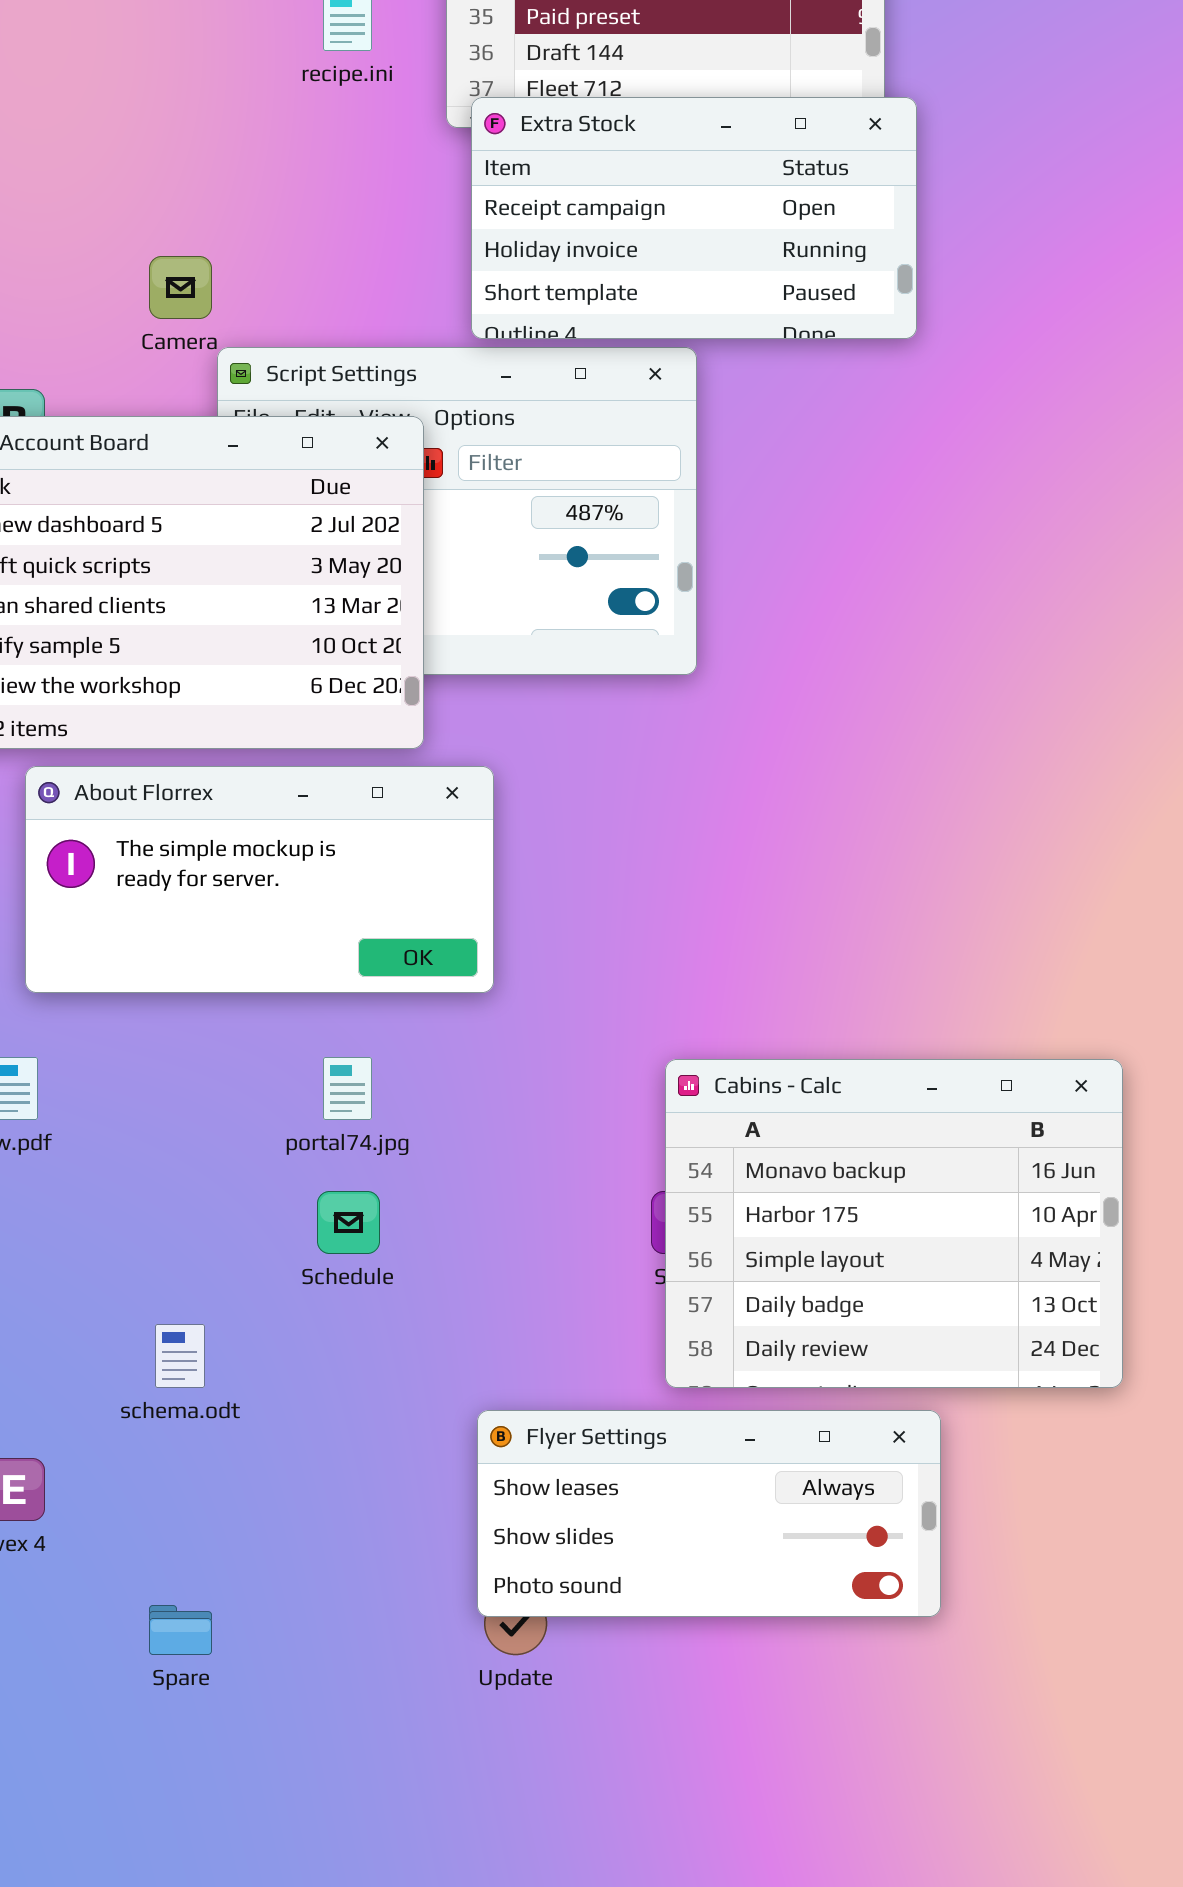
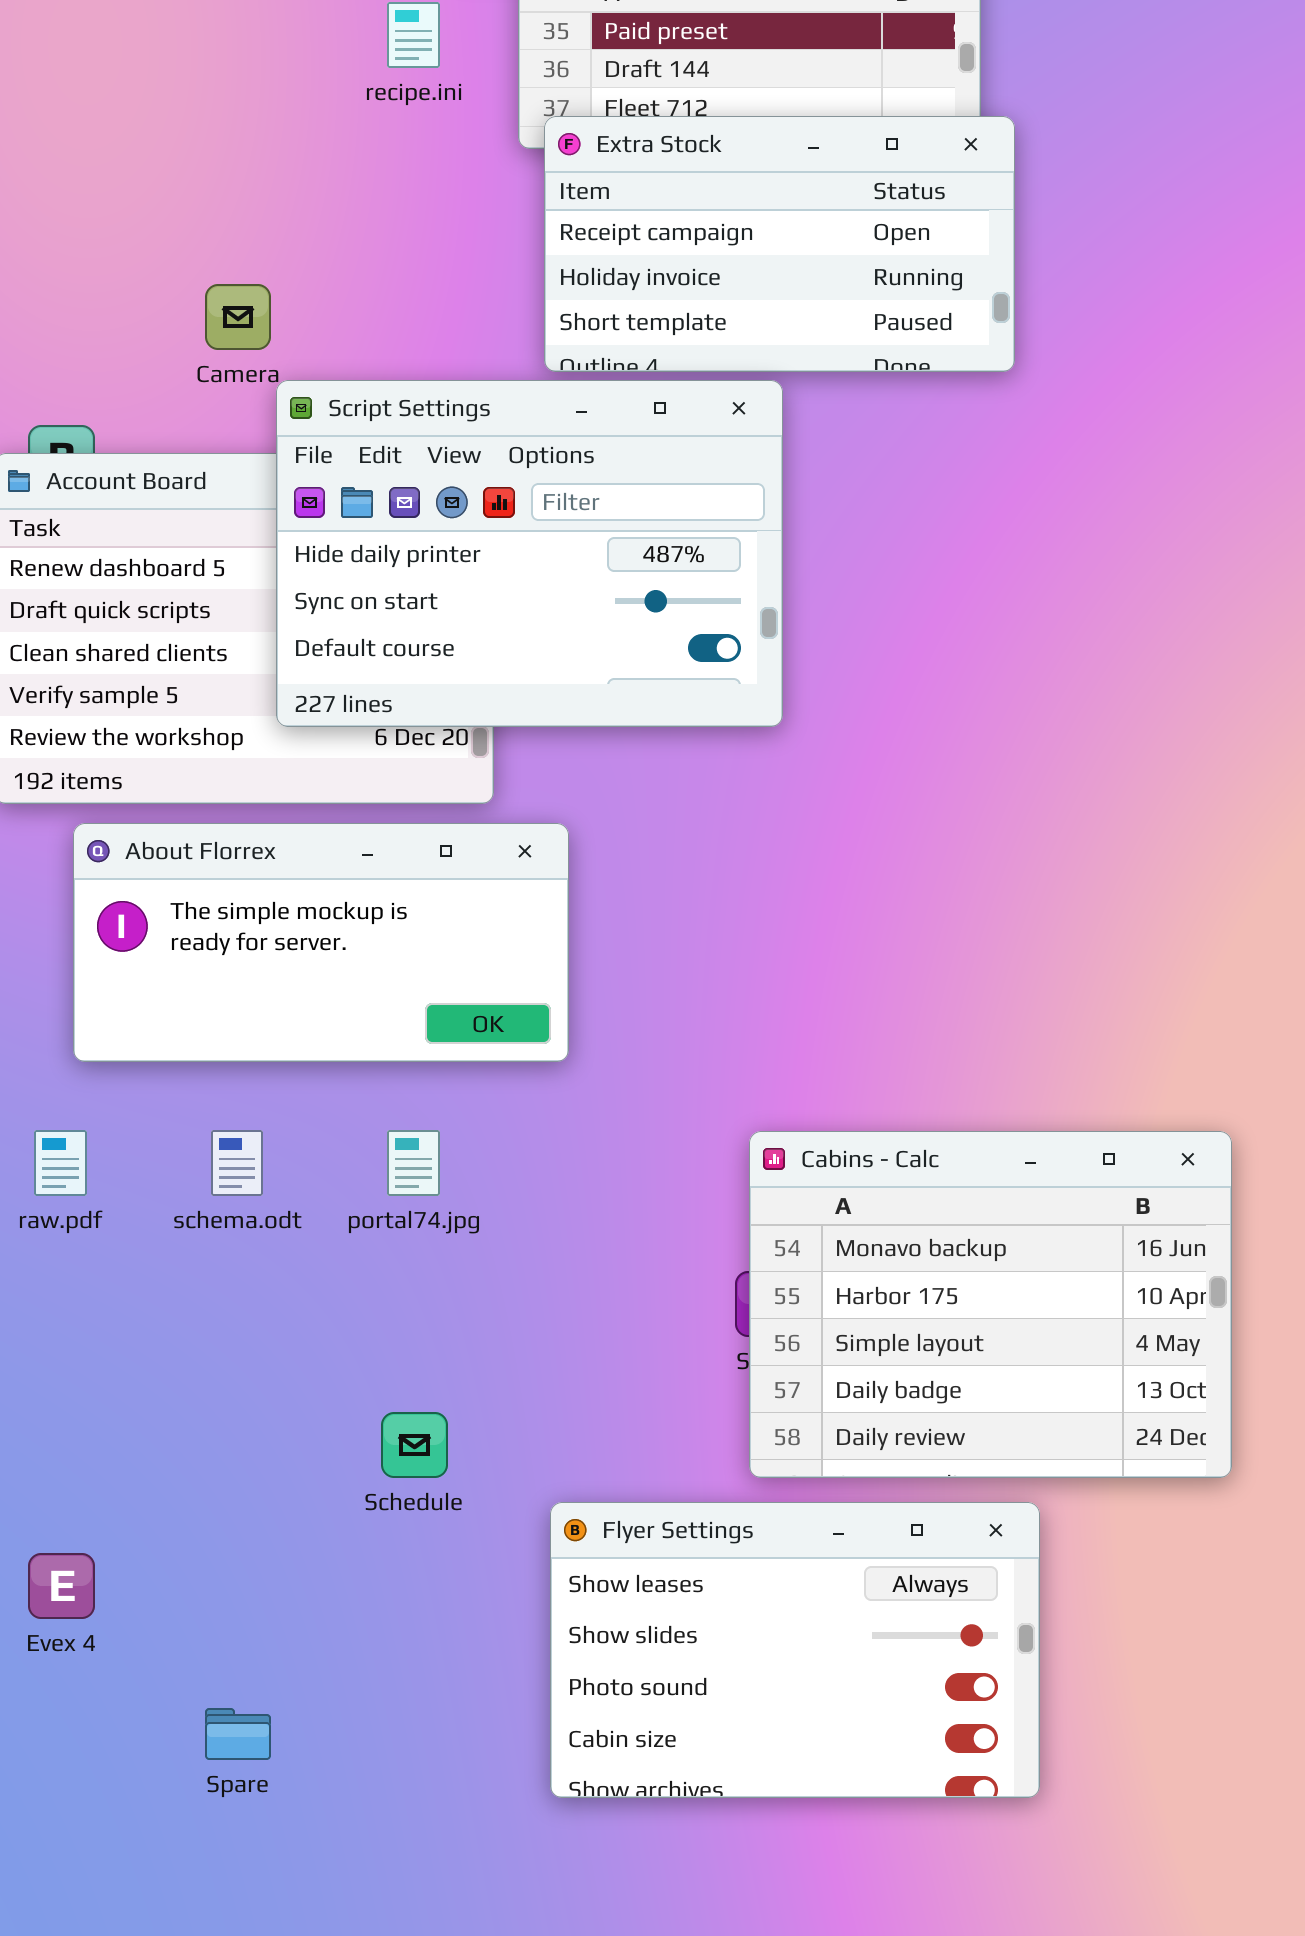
Script Settings: [217,347,697,675] -> [276,380,783,727], raised
Schedule: [317,1191,380,1254] -> [381,1412,448,1478], moved
schema.odt: [155,1324,205,1388] -> [211,1130,263,1196], moved
Flyer Settings: [477,1410,941,1617] -> [550,1502,1040,1798], resized

